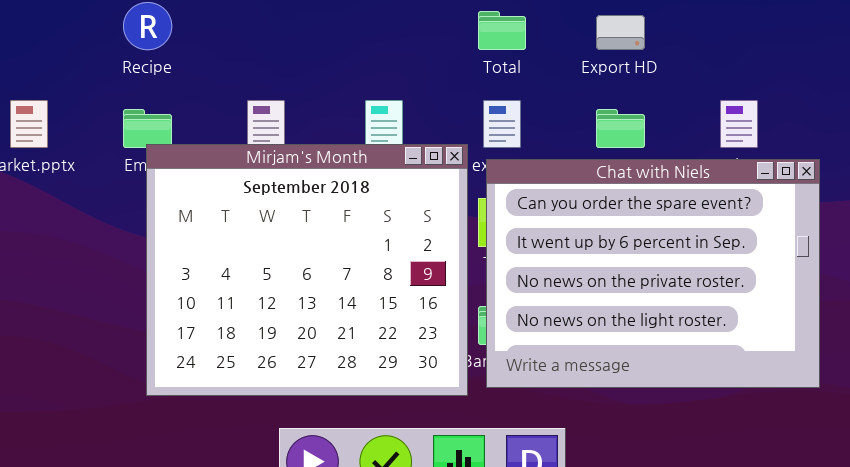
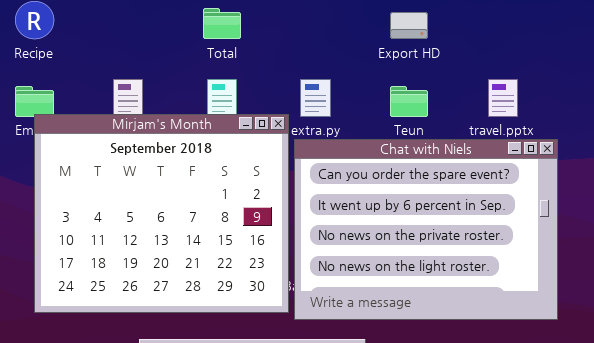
Total: [478,11,526,50] -> [203,8,241,39], moved
Chat with Niels: [486,159,820,388] -> [294,139,558,320], moved

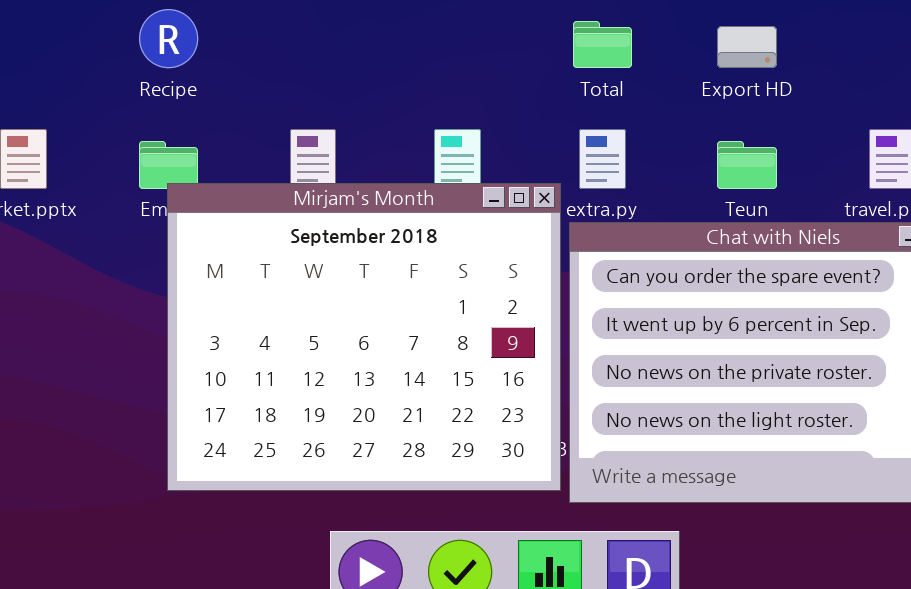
Total: [203,8,241,39] -> [573,21,632,68], moved

